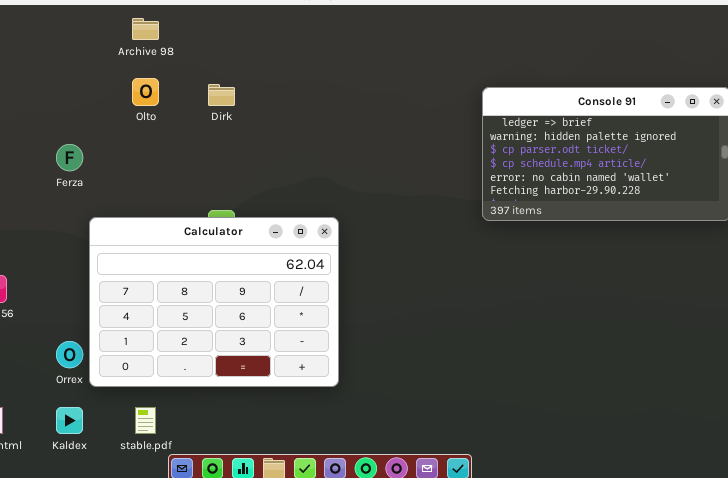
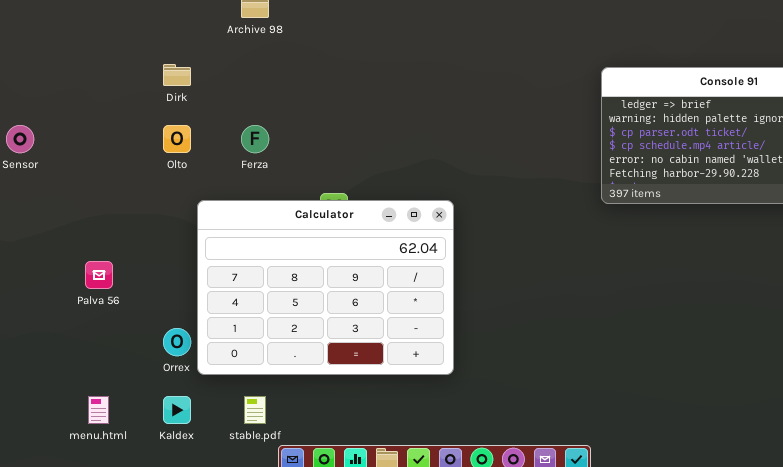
Olto: [132,78,159,106] -> [163,125,191,153], moved
Dirk: [208,84,235,106] -> [163,64,191,86], moved
Ferza: [56,144,83,171] -> [241,125,269,153], moved

